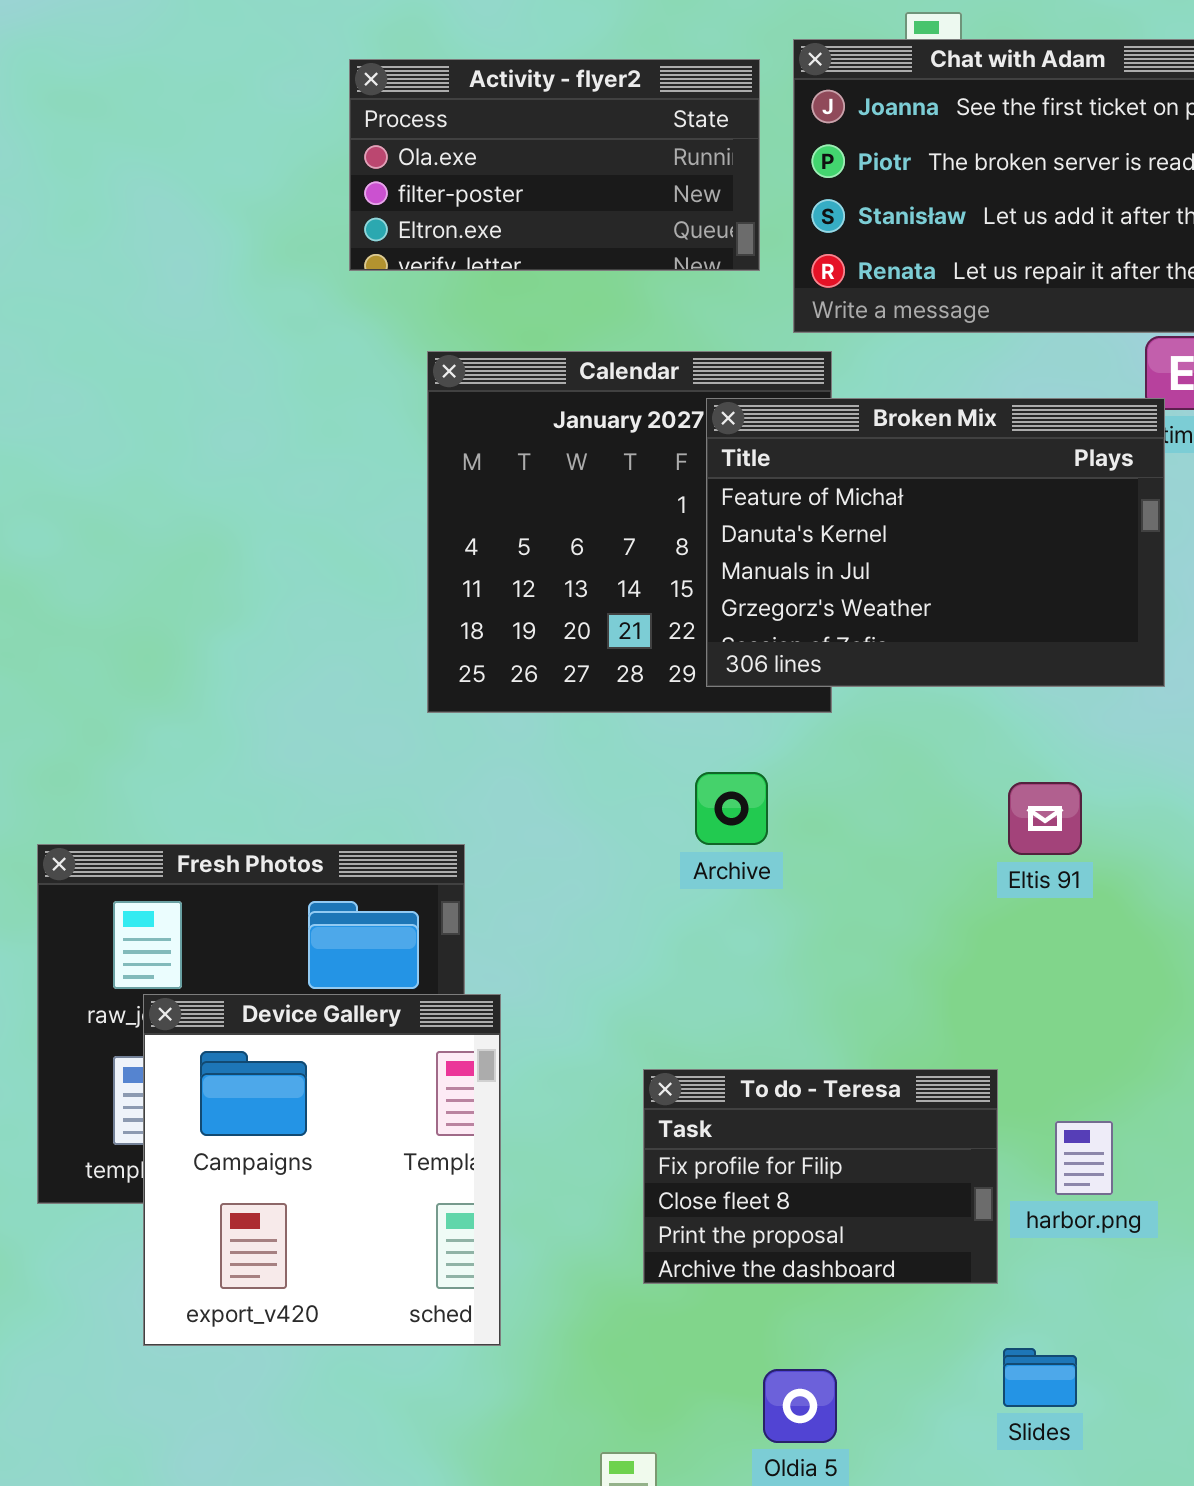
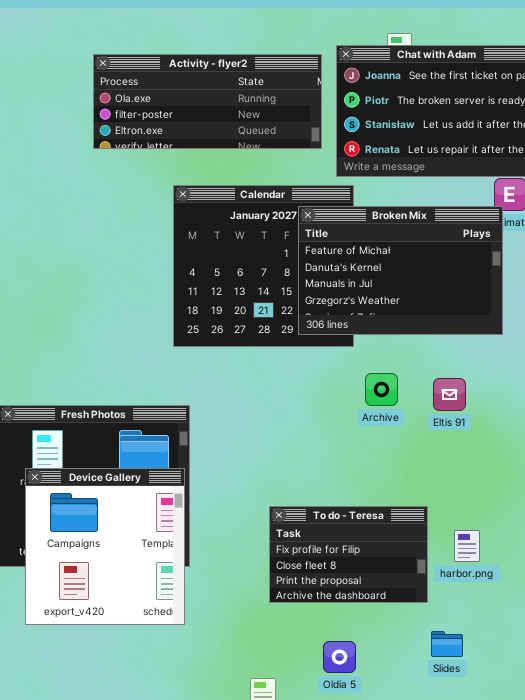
Activity - flyer2: [349,59,760,271] -> [93,54,322,149], resized
Archive: [695,772,768,845] -> [365,373,398,406], moved
Device Gallery: [143,994,501,1346] -> [25,468,185,625], moved

